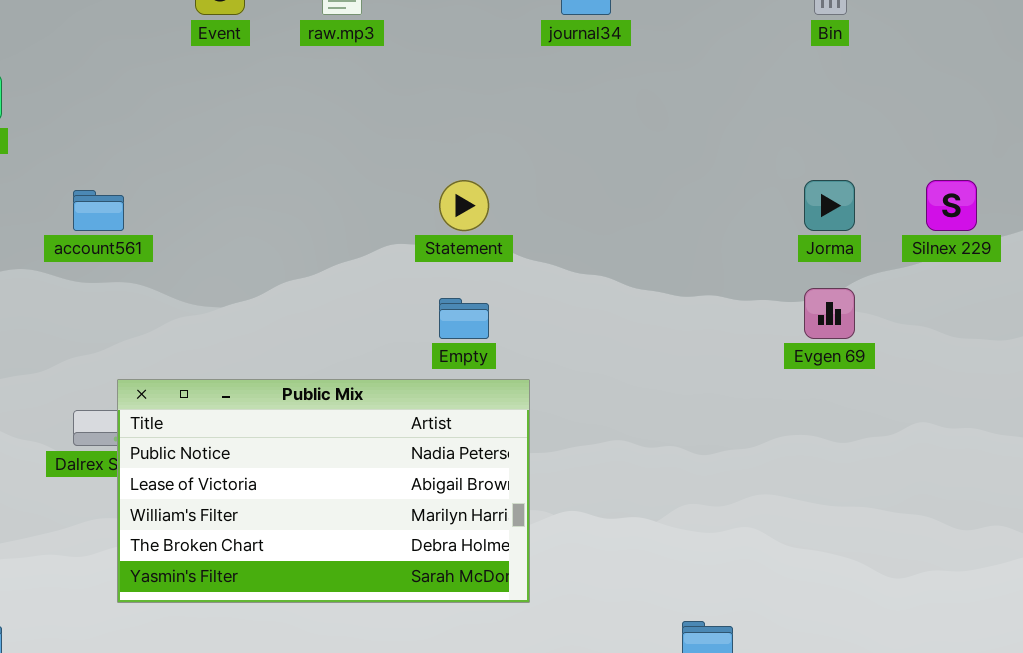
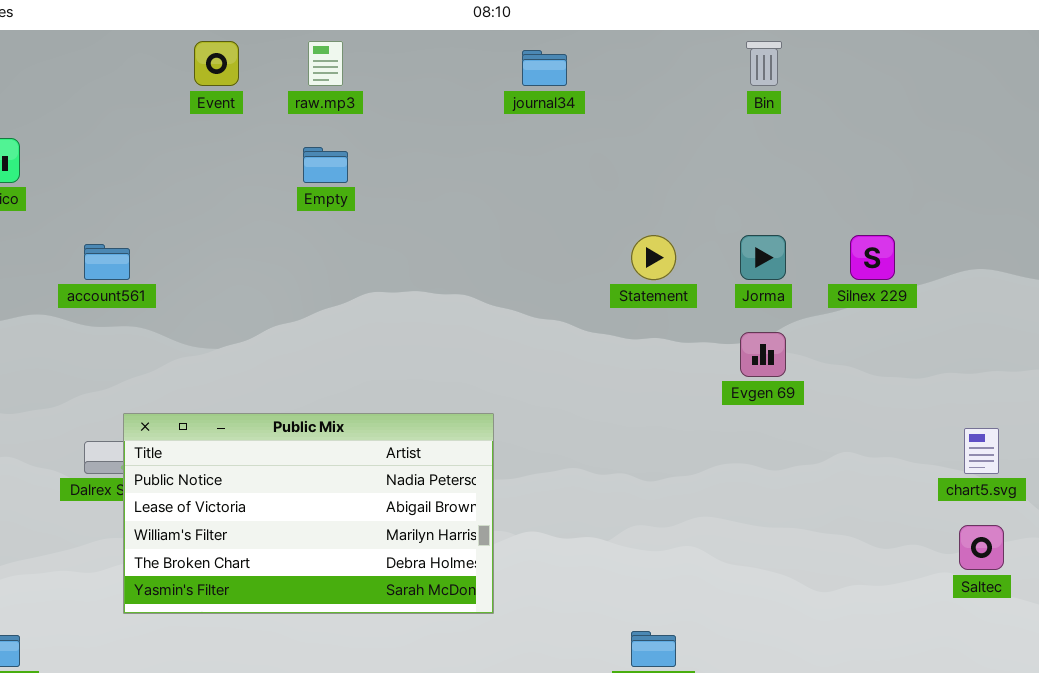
Statement: [439,180,489,231] -> [631,235,676,280], moved
Empty: [439,298,489,339] -> [303,147,348,183], moved

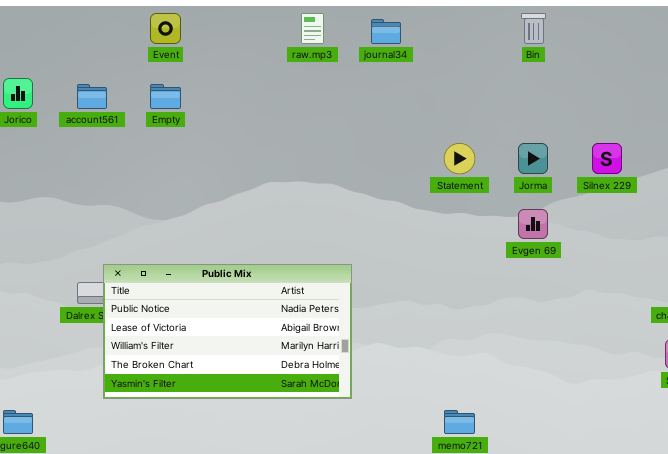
raw.mp3: [308,41,343,86] -> [301,13,324,44], moved
Empty: [303,147,348,183] -> [150,84,181,109], moved
account561: [84,244,130,280] -> [77,84,107,109], moved

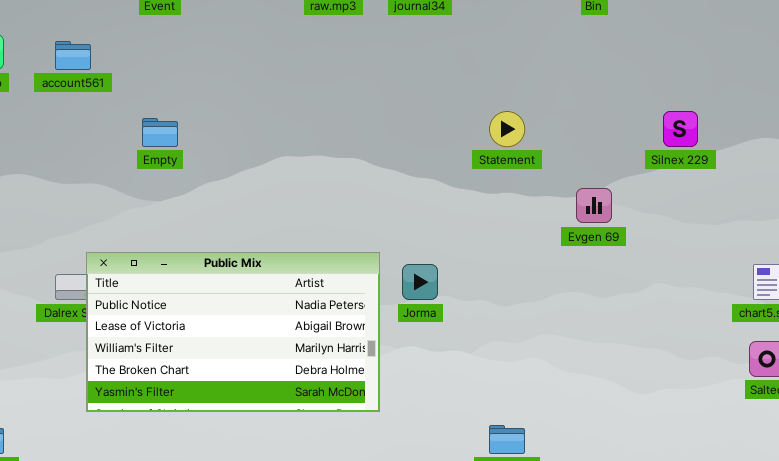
Empty: [150,84,181,109] -> [142,118,178,147], moved
Jorma: [518,143,548,174] -> [402,264,438,300], moved

